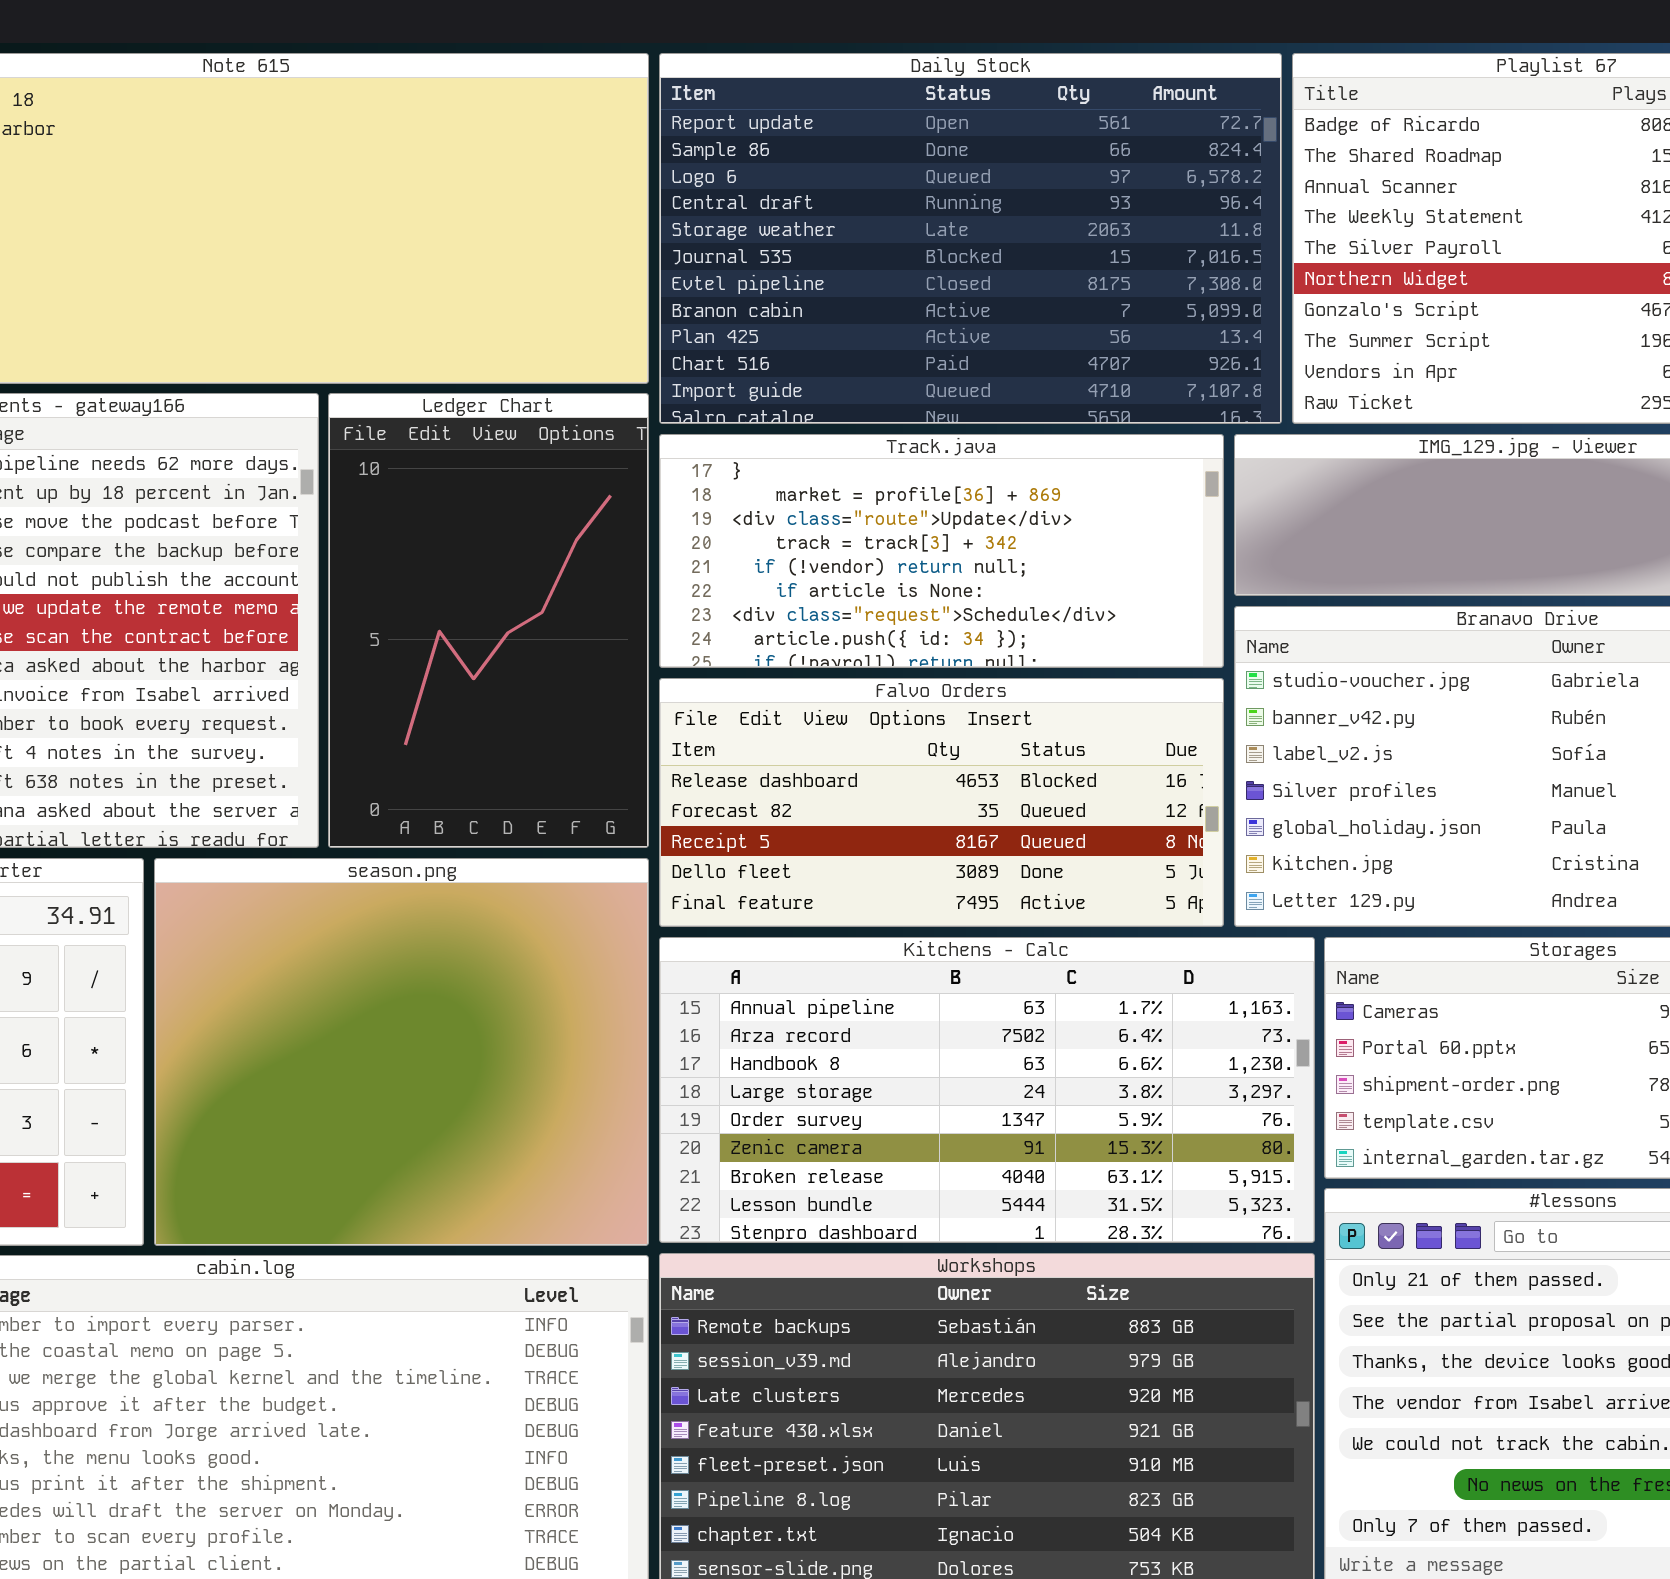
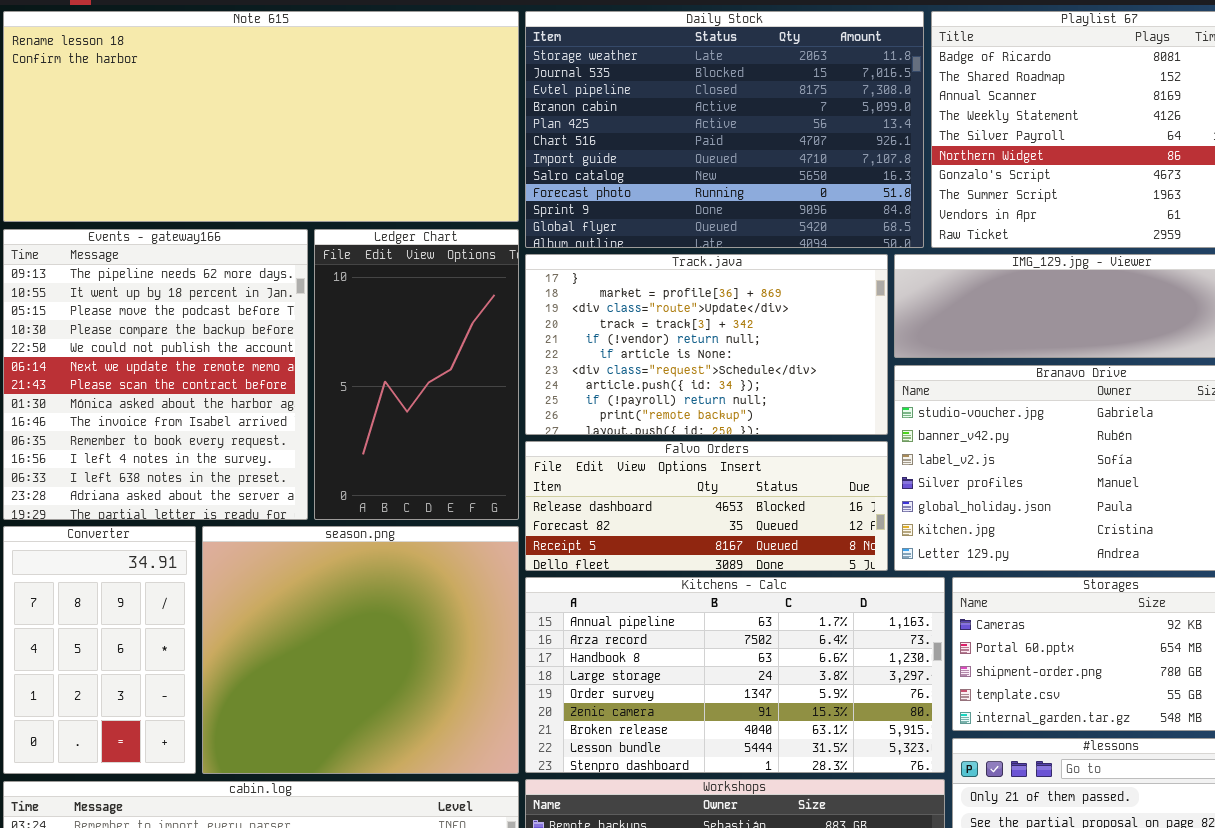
Daily Stock: [659,53,1282,424] -> [525,11,924,248], scrolled down 4 rows
Track.java: [659,434,1224,668] -> [525,254,888,435], resized
Falvo Orders: [659,678,1224,927] -> [525,441,888,571], resized

